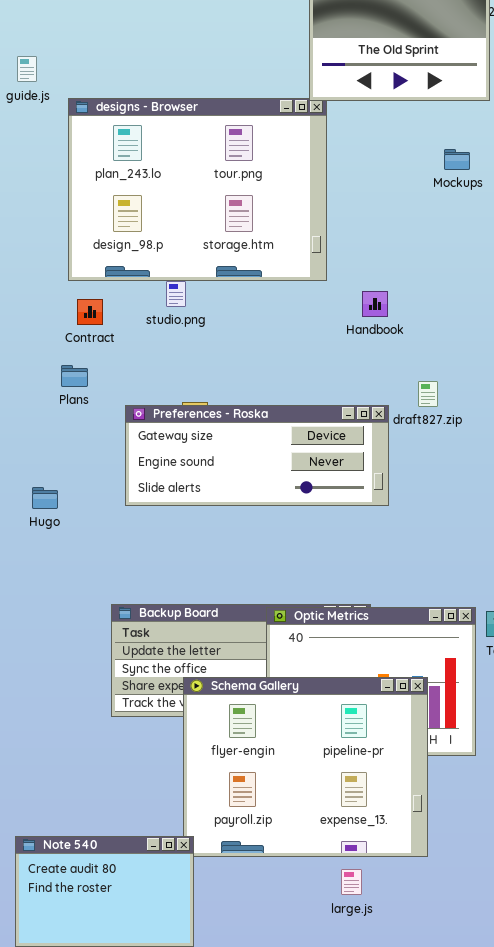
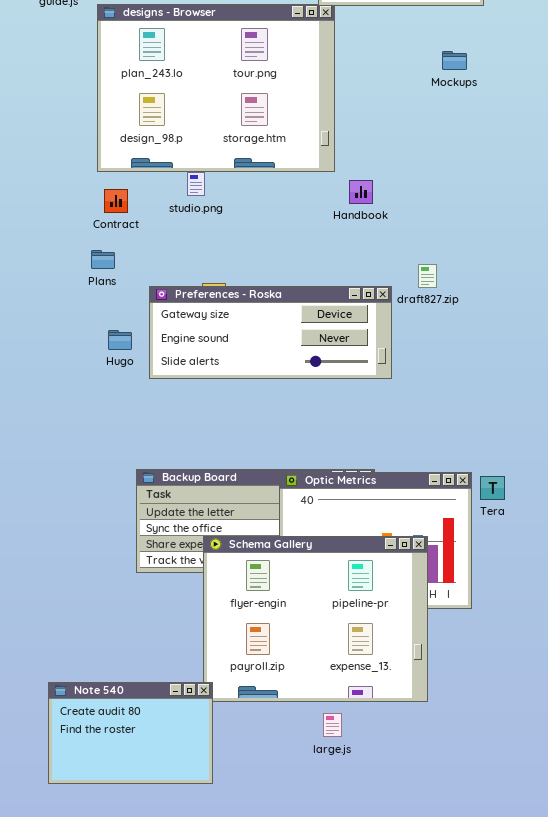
Handbook: [362,291,388,317] -> [349,180,373,204], moved
Hugo: [32,487,58,509] -> [108,330,132,350], moved
large.js: [341,869,362,895] -> [323,713,342,737], moved

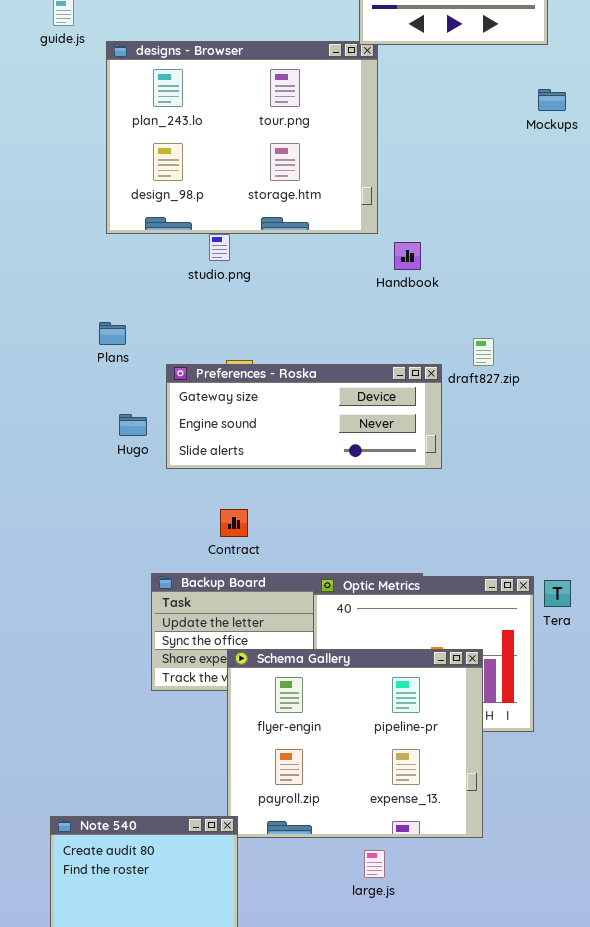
Mockups: [442,51,467,70] -> [538,89,566,111], moved
Contract: [104,189,128,213] -> [220,509,248,537], moved

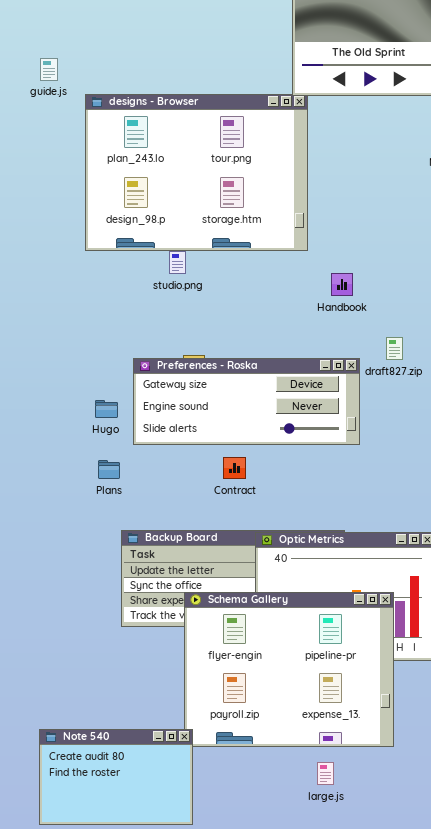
Handbook: [394,242,421,270] -> [331,273,353,296], moved
Plans: [99,322,126,345] -> [98,460,120,479], moved
Contract: [220,509,248,537] -> [223,457,246,479], moved
large.js: [364,850,385,878] -> [317,762,334,785], moved

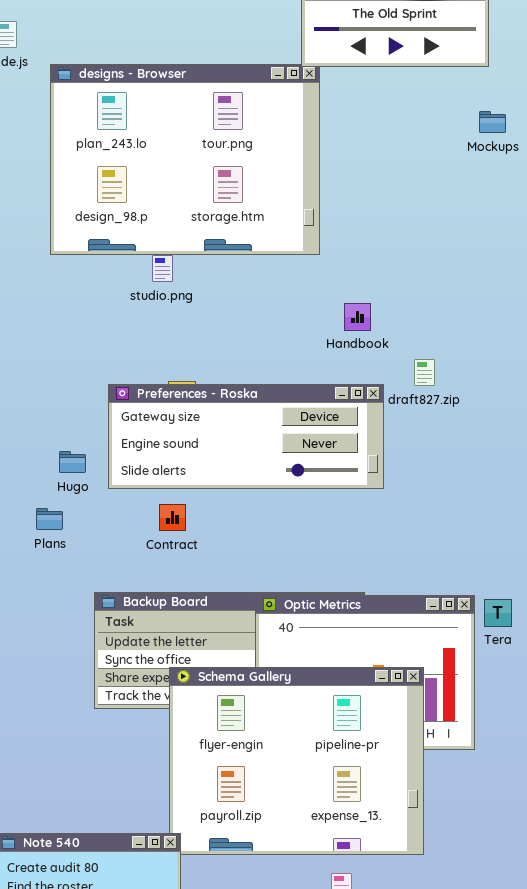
Handbook: [331,273,353,296] -> [344,303,371,331], moved
Hugo: [95,400,118,418] -> [59,451,86,473], moved
Contract: [223,457,246,479] -> [159,504,186,531], moved
Plans: [98,460,120,479] -> [36,508,63,530], moved

